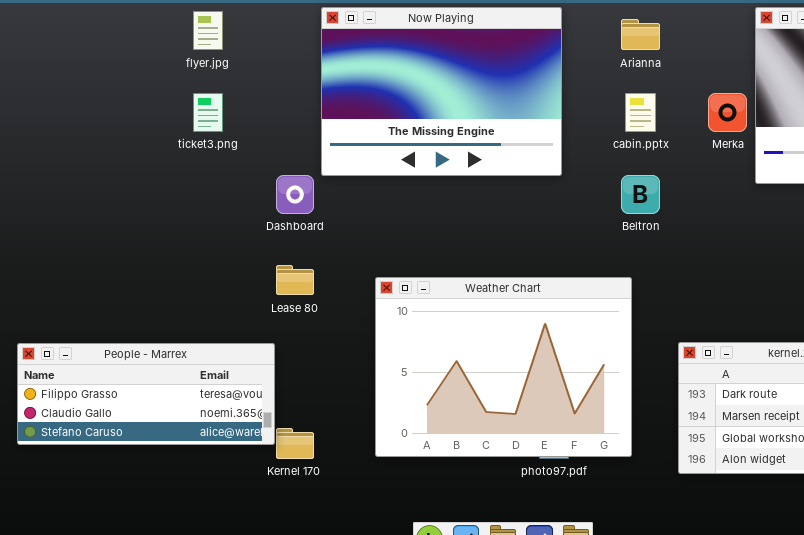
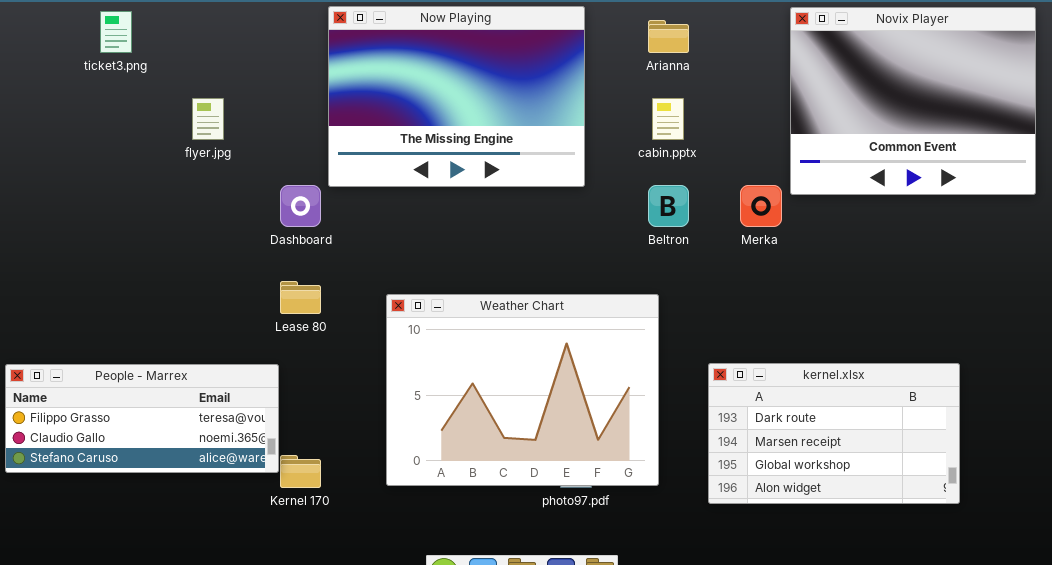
flyer.jpg: [193,11,223,50] -> [192,98,224,140], moved
ticket3.png: [193,93,223,132] -> [100,11,132,53], moved
Merka: [708,93,747,132] -> [740,185,782,227], moved

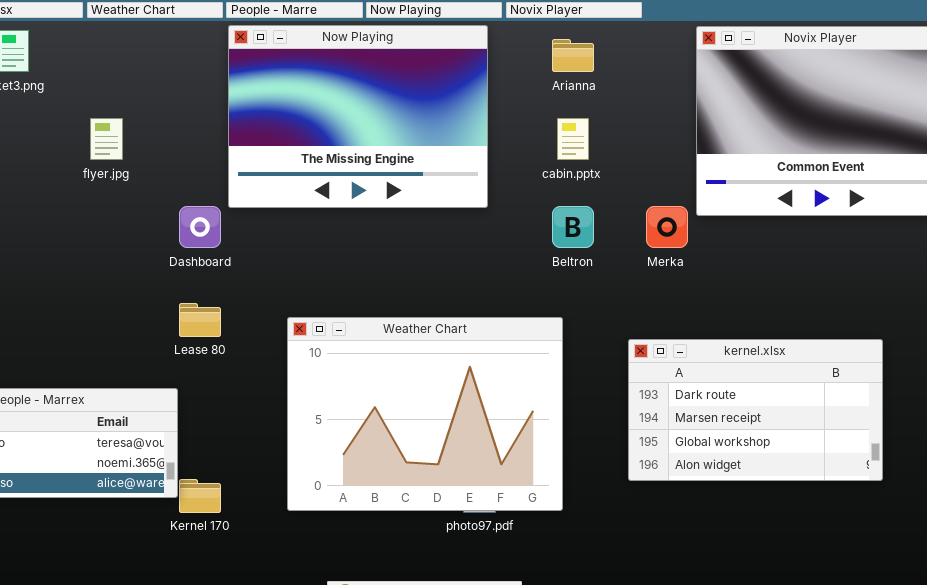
kernel.xlsx: [708,363,960,504] -> [628,339,883,481], moved

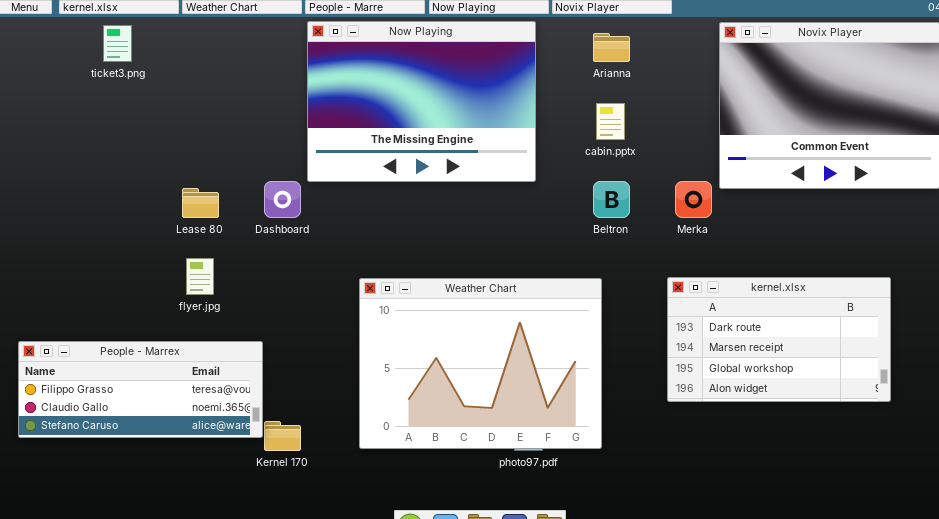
flyer.jpg: [90,118,123,160] -> [186,258,214,295], moved
Lease 80: [179,303,221,337] -> [182,188,219,218], moved
kernel.xlsx: [628,339,883,481] -> [667,277,891,402], moved

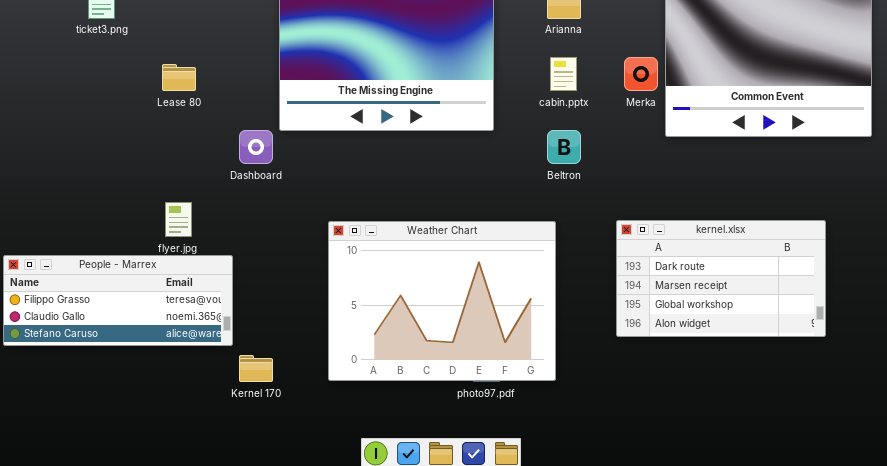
Merka: [675,181,712,218] -> [624,57,658,91], moved
Lease 80: [182,188,219,218] -> [162,64,196,91], moved
People - Marrex: [18,341,263,438] -> [3,255,233,346], moved

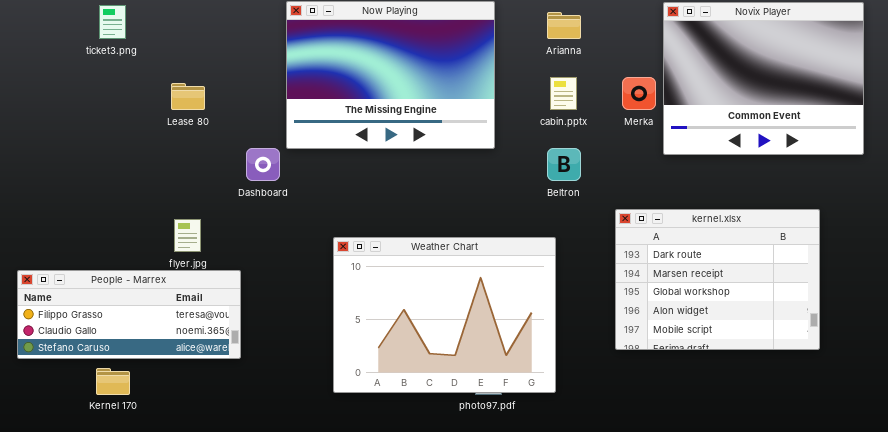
kernel.xlsx: [616,220,826,337] -> [615,209,820,350], resized
Kernel 170: [239,355,273,382] -> [96,368,130,395], moved

